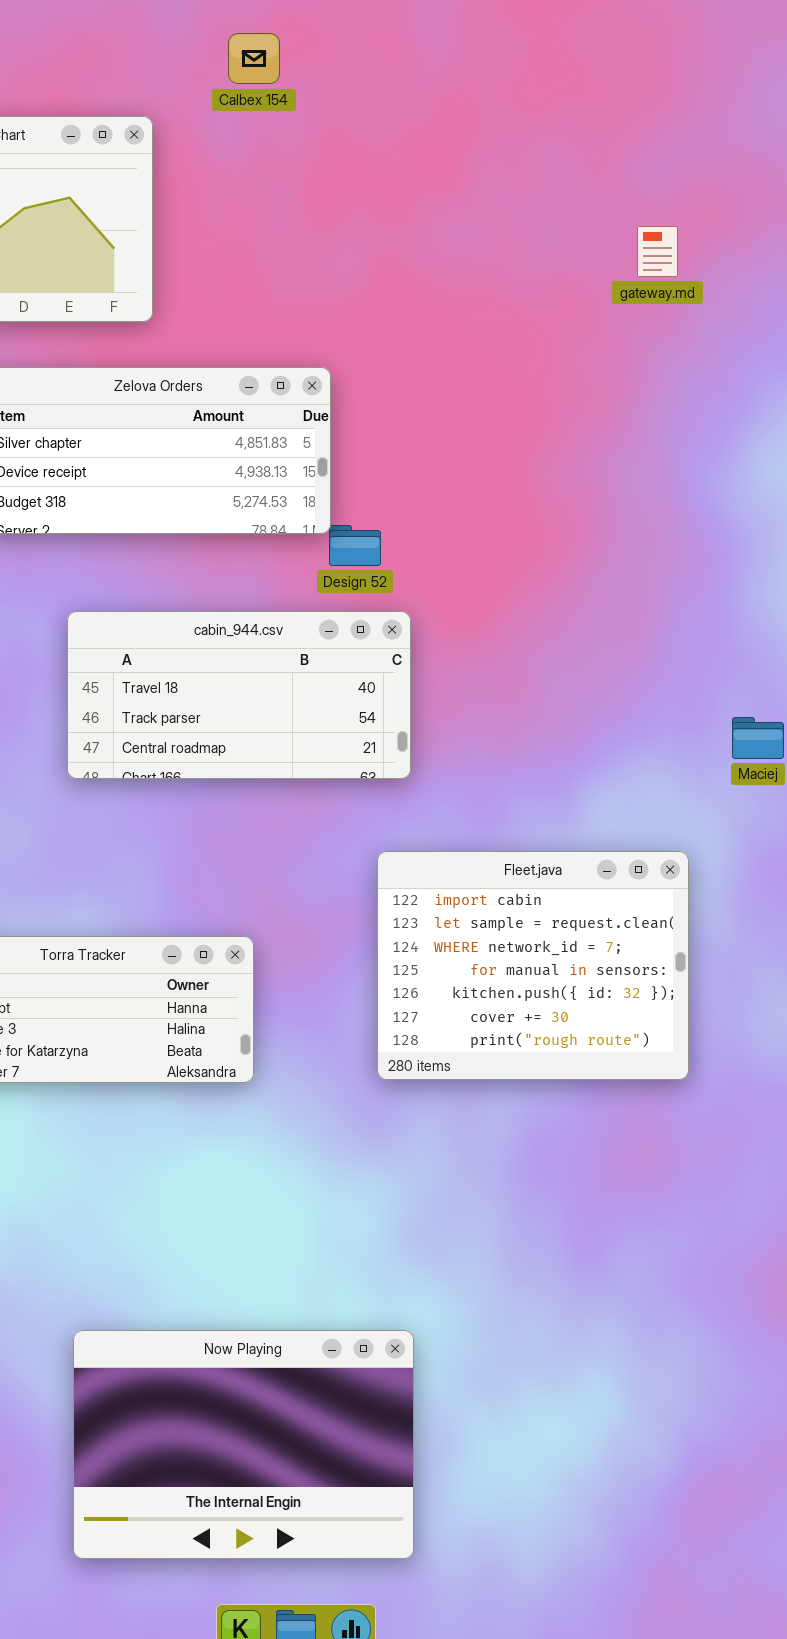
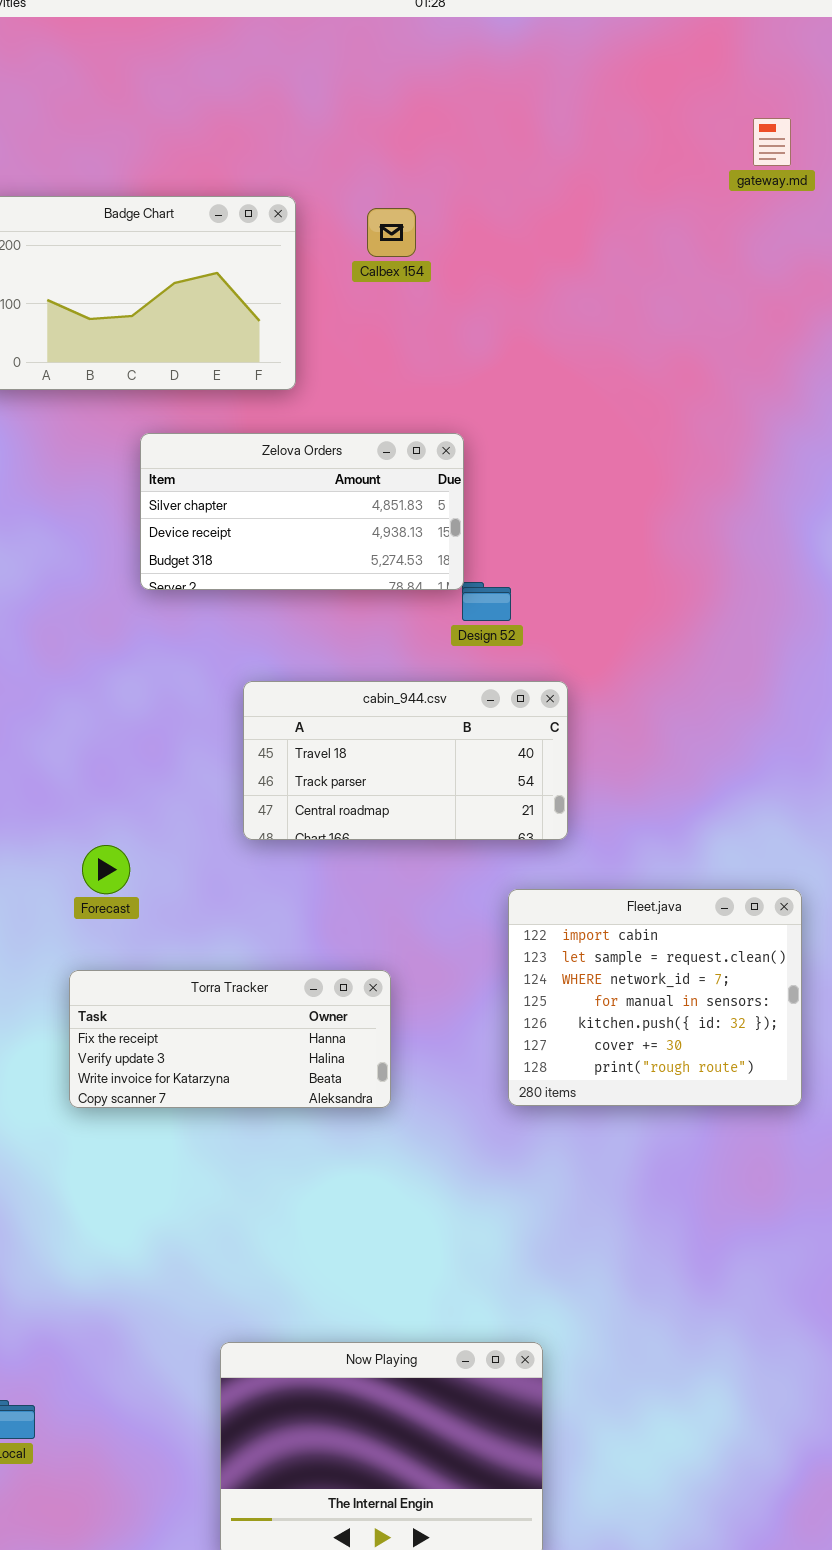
Calbex 154: [228,33,280,84] -> [367,208,416,257], moved
gateway.md: [637,226,678,277] -> [753,118,791,166], moved
cabin_944.csv: [67,611,411,779] -> [243,681,568,840], moved

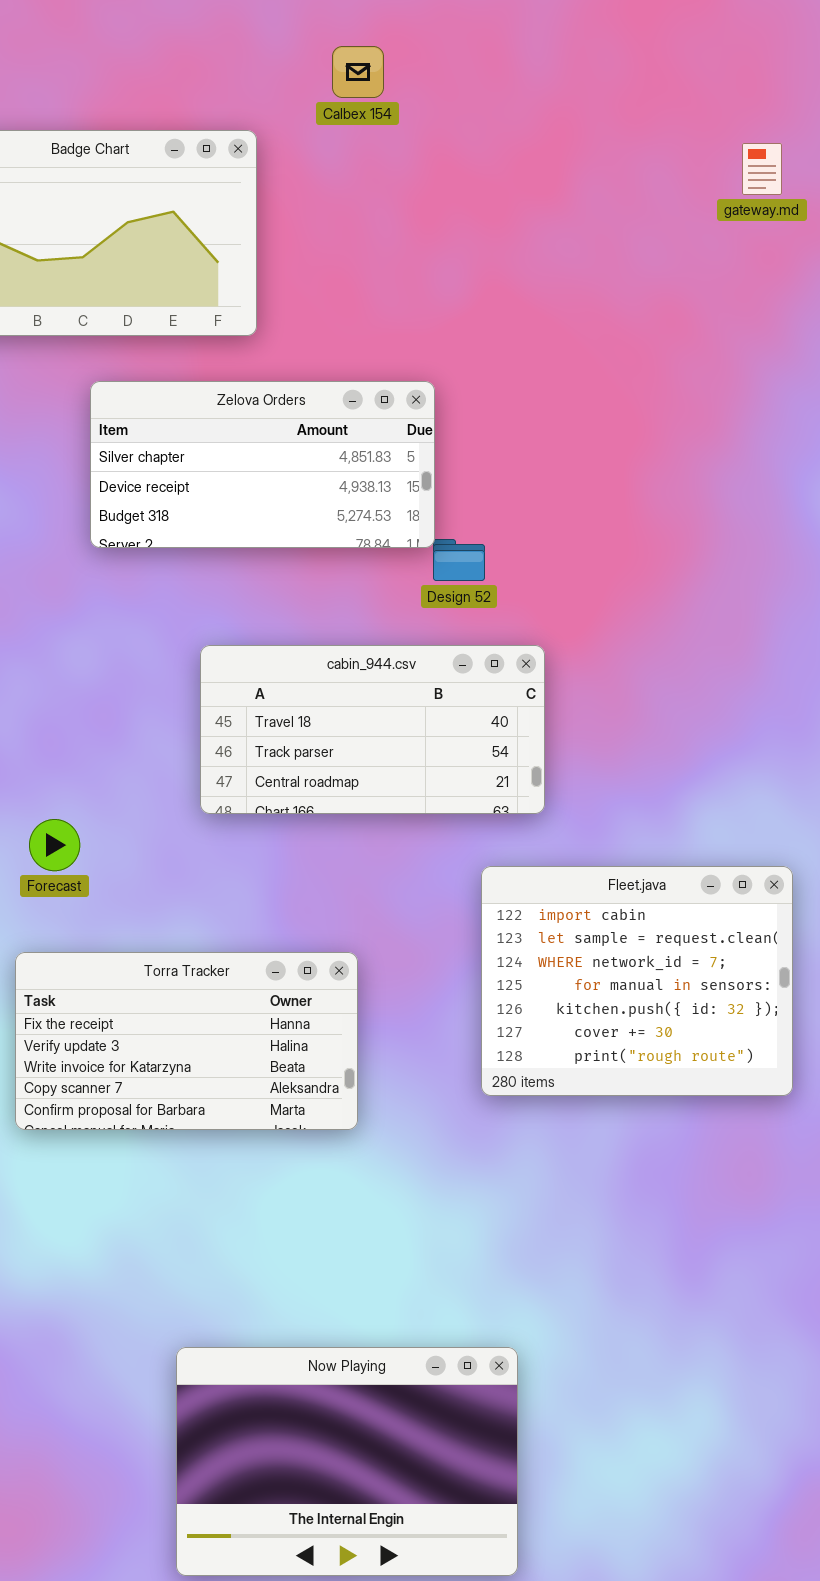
gateway.md: [753,118,791,166] -> [742,143,782,195], moved
Calbex 154: [367,208,416,257] -> [332,46,384,98], moved
Torra Tracker: [69,970,391,1108] -> [15,952,358,1130], resized

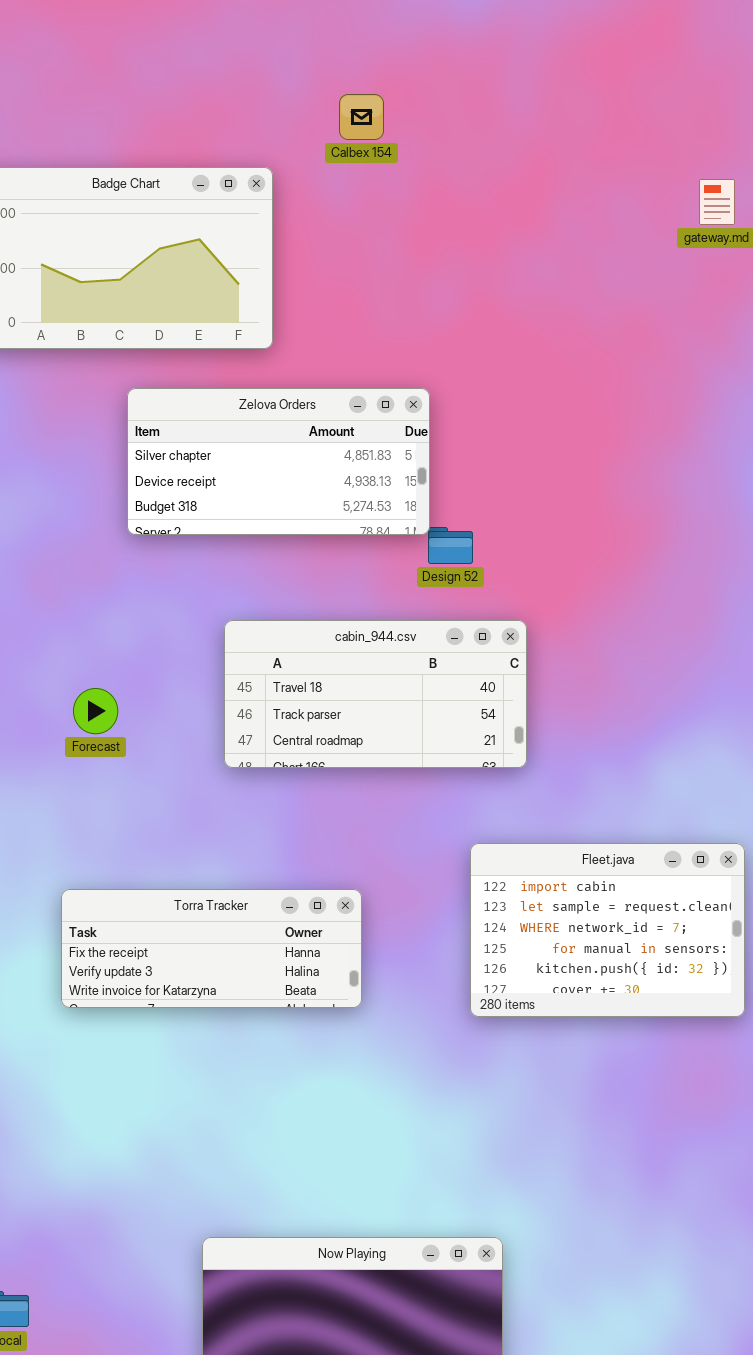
Forecast: [29,819,80,871] -> [73,688,118,734], moved
Fleet.java: [481,866,793,1096] -> [470,843,745,1017], resized
Torra Tracker: [15,952,358,1130] -> [61,889,362,1008], resized

